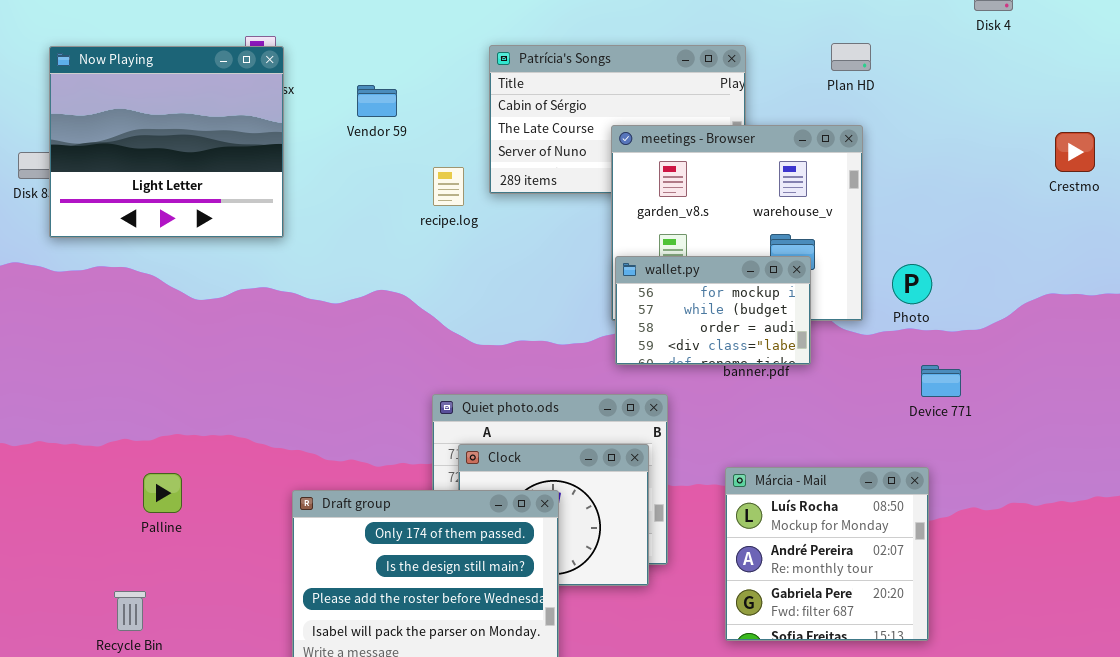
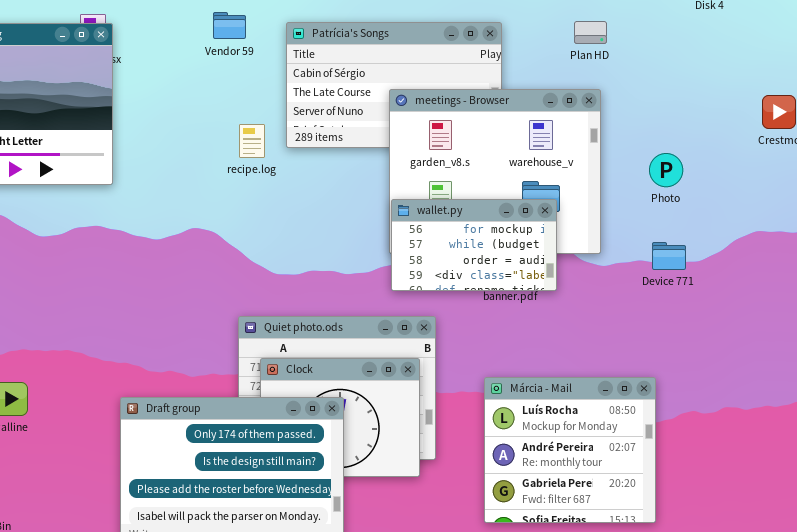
Vendor 59: [357,85,397,117] -> [213,12,246,39], moved
Photo: [892,264,932,304] -> [649,153,683,187], moved
Device 771: [921,365,961,397] -> [652,242,686,270], moved

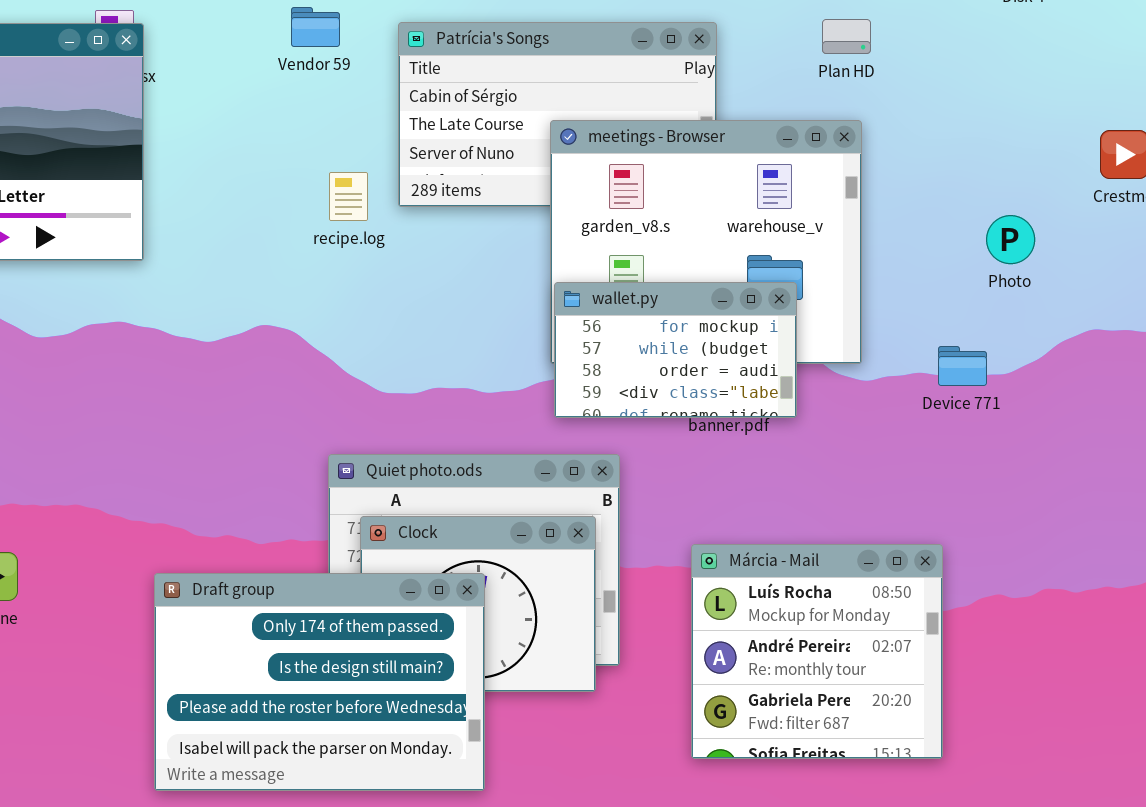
Photo: [649,153,683,187] -> [986,215,1035,264], moved

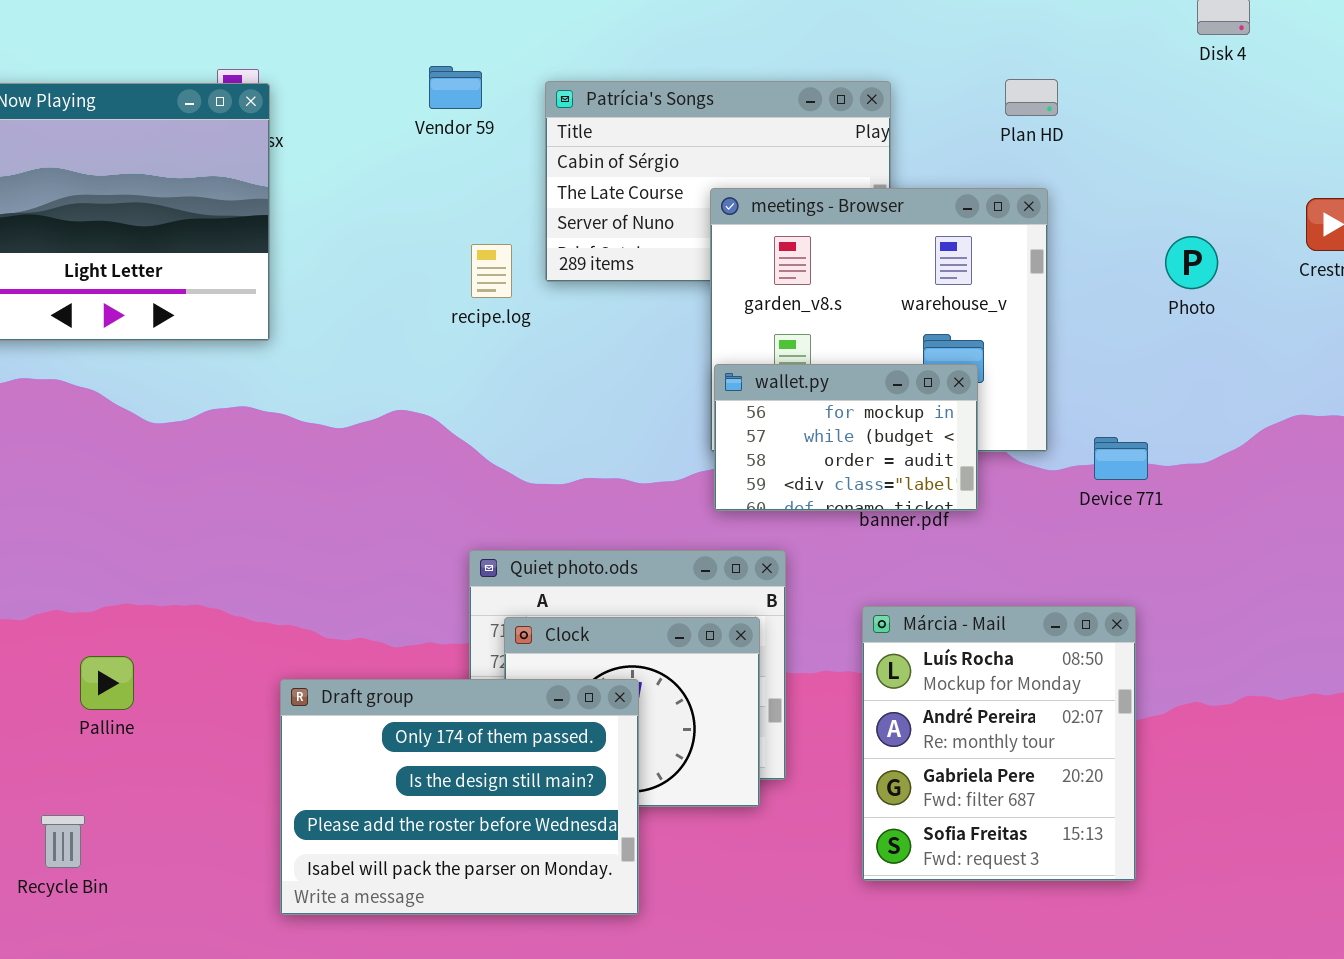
Photo: [986,215,1035,264] -> [1165,236,1218,289], moved
Device 771: [938,346,987,386] -> [1094,437,1148,480], moved
Márcia - Mail: [691,544,943,759] -> [862,606,1136,881], resized

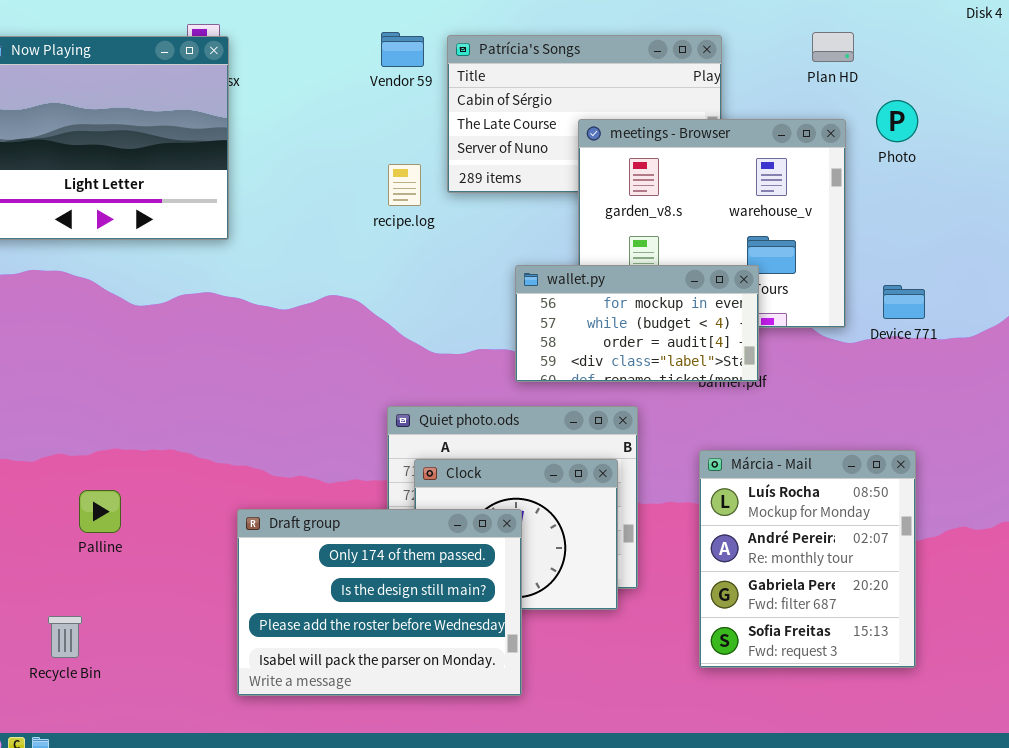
Vendor 59: [429,66,482,109] -> [381,32,424,67], moved
Photo: [1165,236,1218,289] -> [876,100,918,142], moved
wallet.py: [714,364,978,511] -> [515,265,759,382], moved, resized
Device 771: [1094,437,1148,480] -> [883,285,925,319], moved

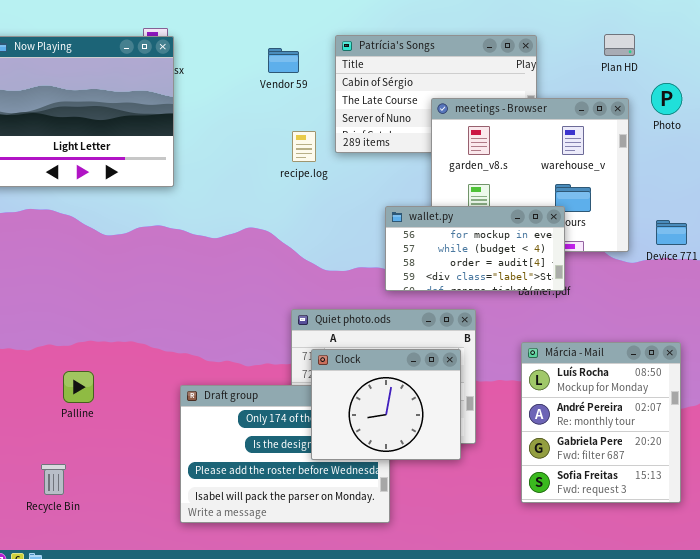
Vendor 59: [381,32,424,67] -> [268,48,299,73], moved
Clock: [414,459,618,610] -> [311,349,461,460], raised

